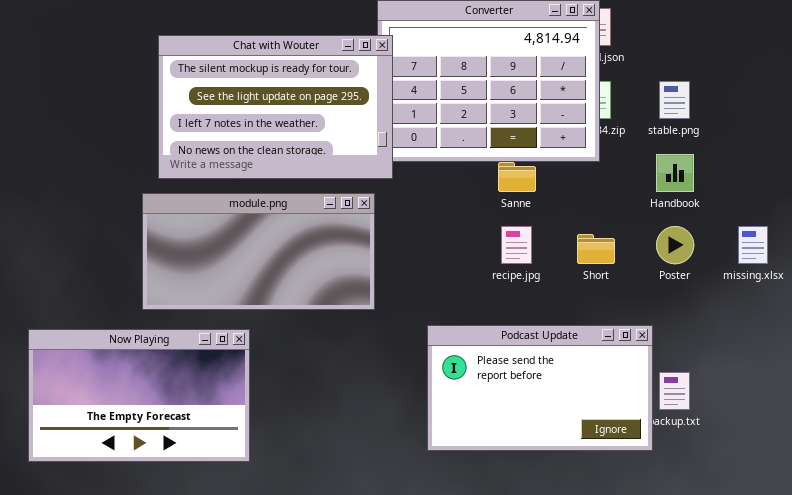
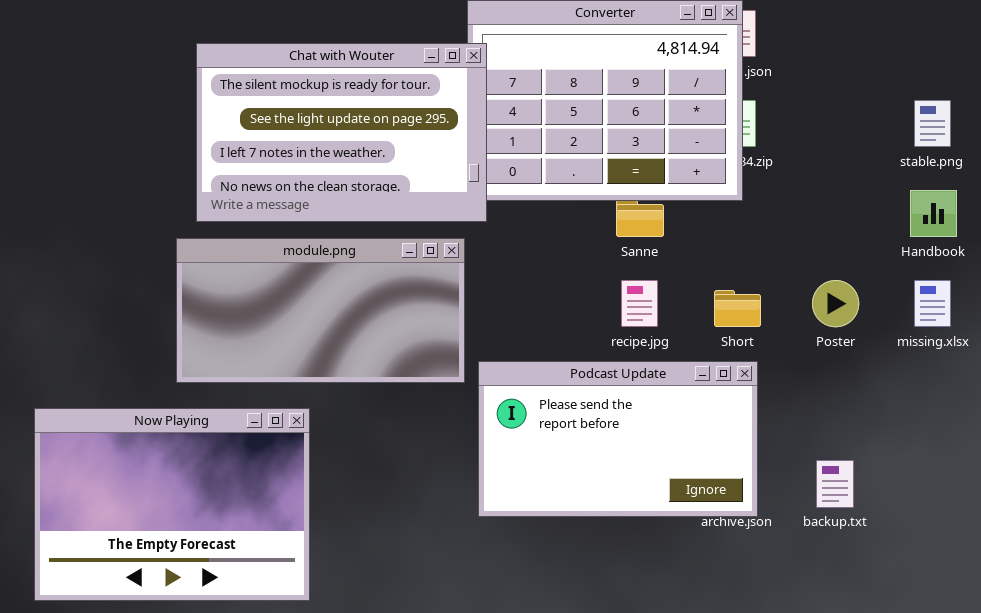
stable.png: [659,81,690,119] -> [914,100,951,147], moved
Handbook: [656,154,694,192] -> [910,190,957,237], moved
Podcast Update: [427,325,653,451] -> [478,361,758,517], moved
Now Playing: [28,329,250,462] -> [34,408,310,601], resized

